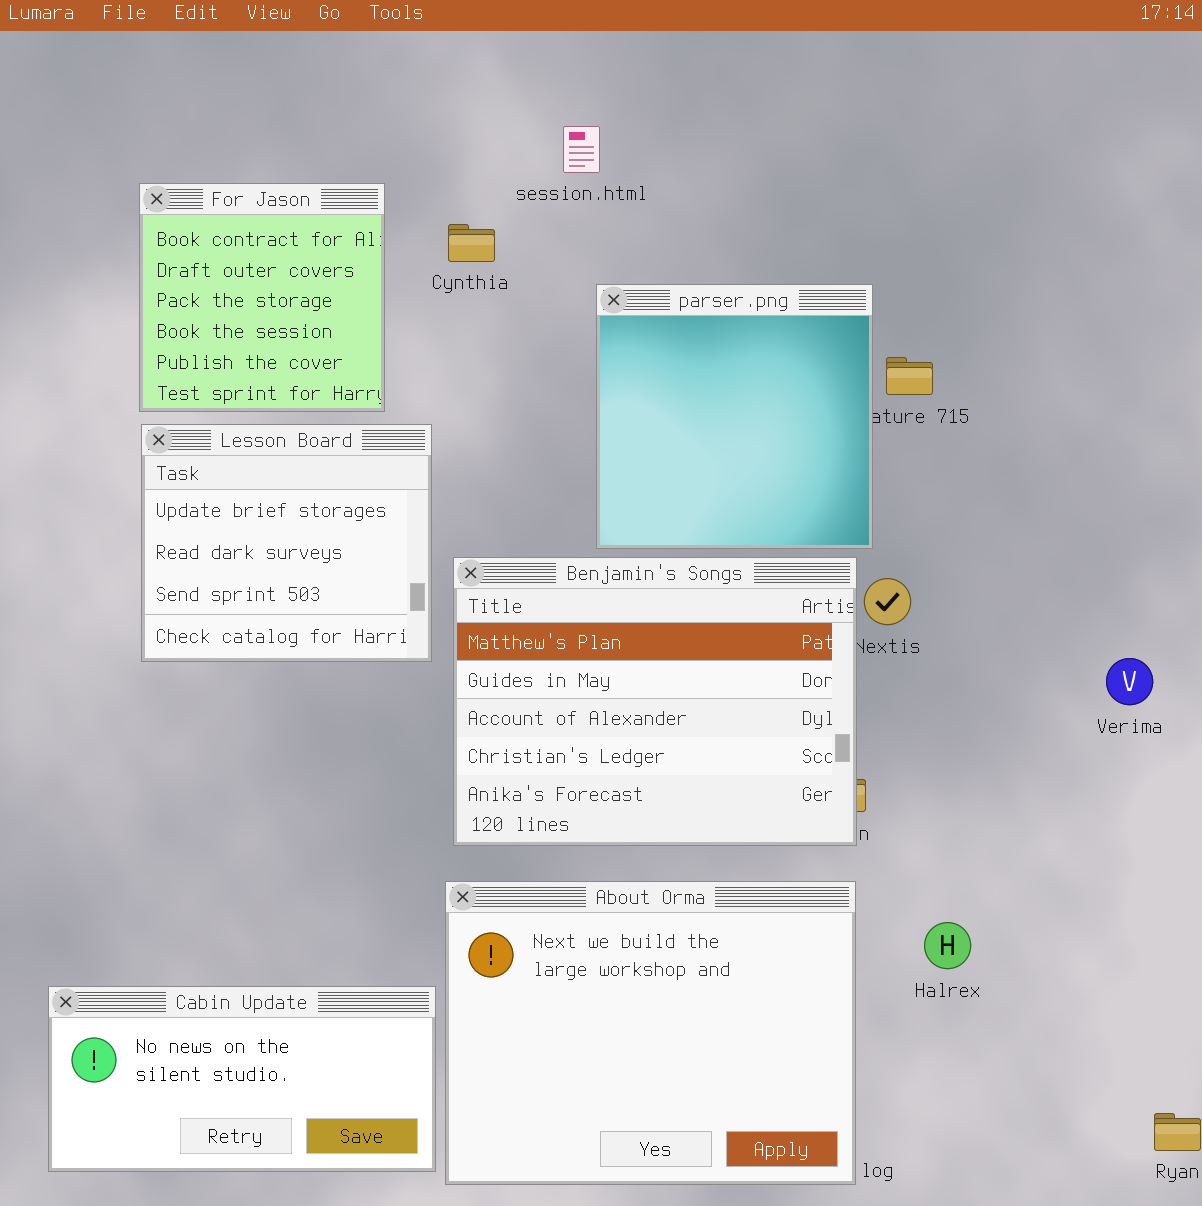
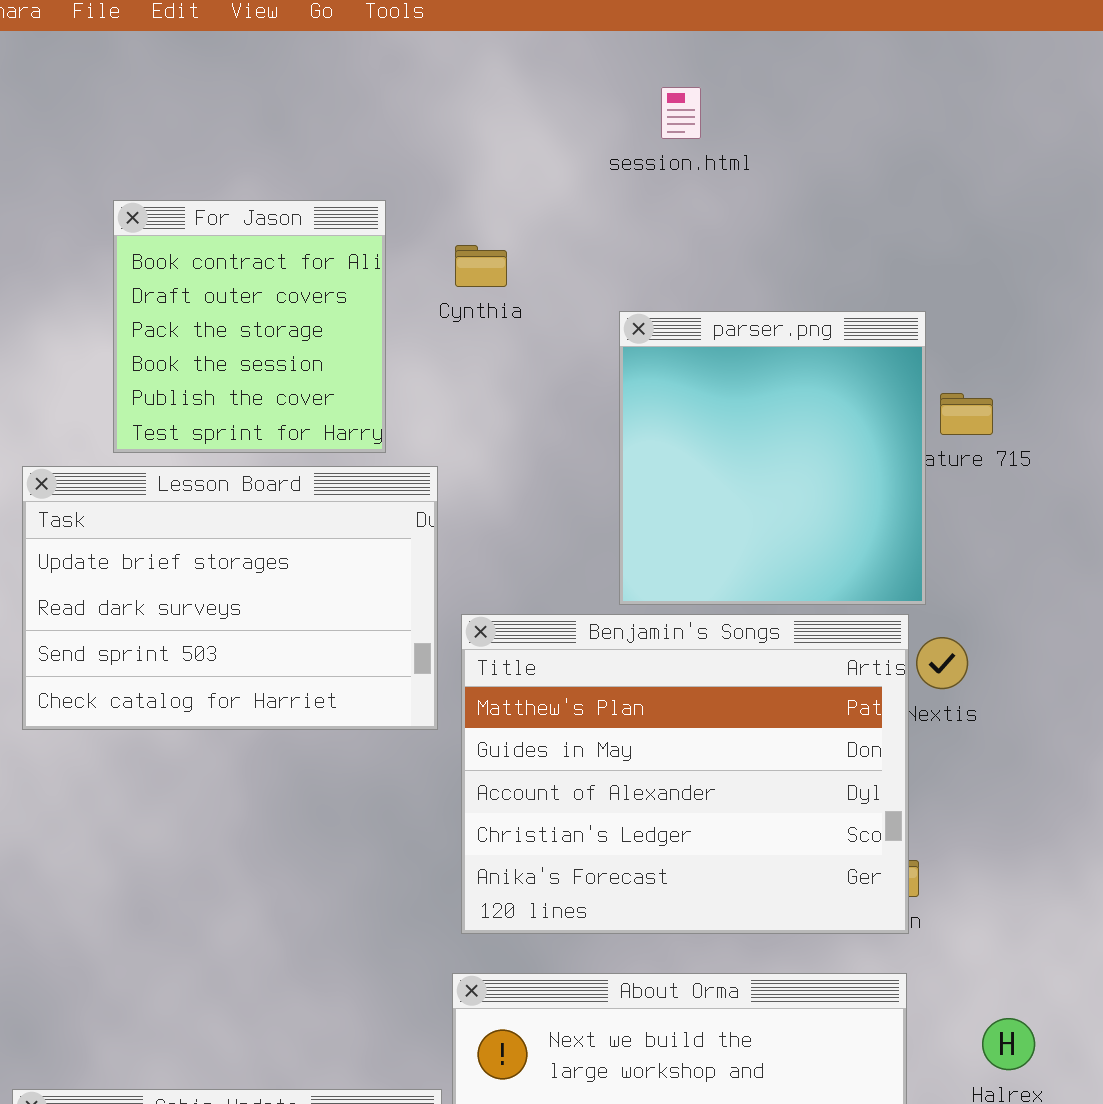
session.html: [563,126,600,173] -> [661,87,701,139], moved
Lesson Board: [141,424,432,662] -> [22,466,438,730], resized

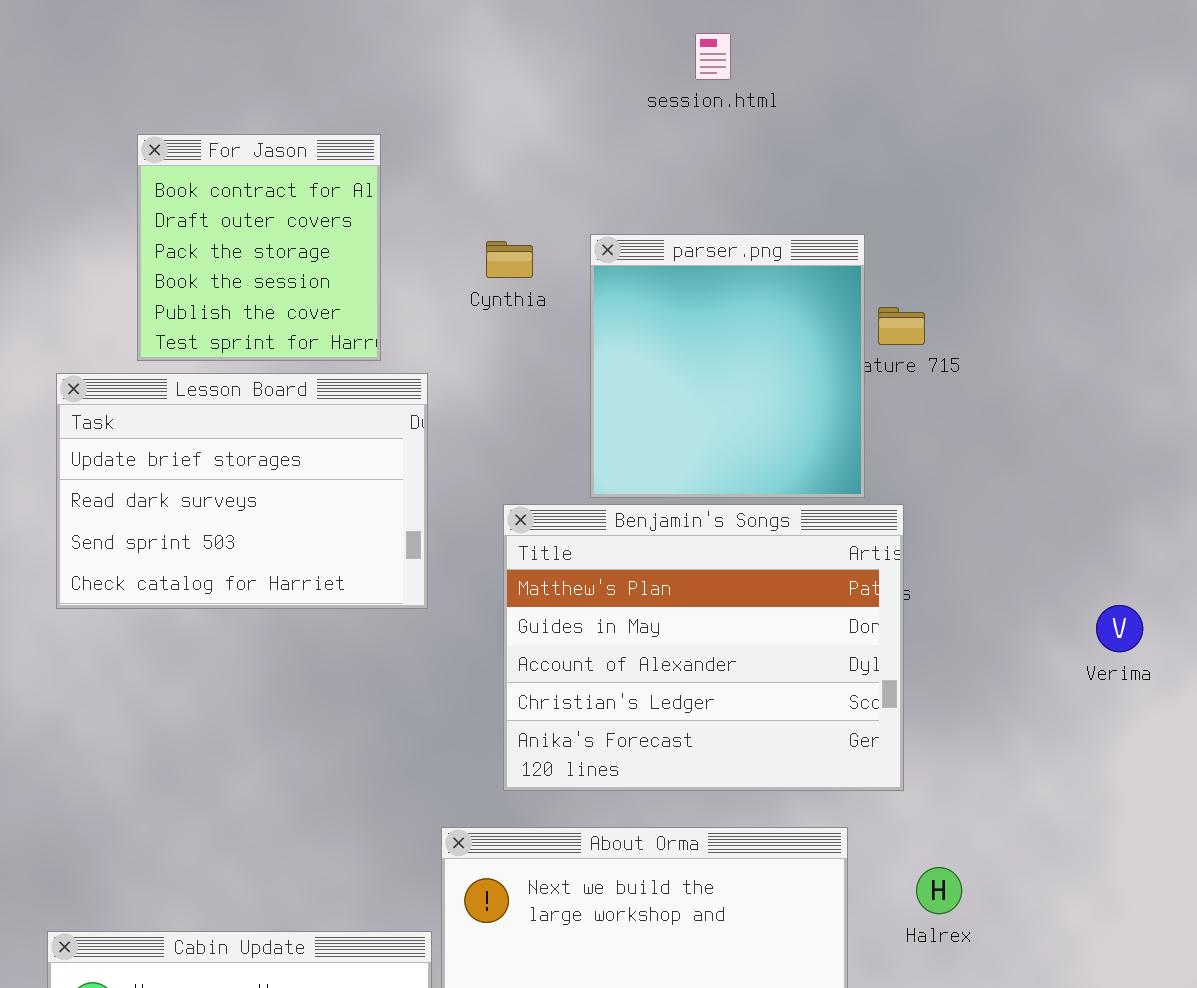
session.html: [661,87,701,139] -> [695,33,731,80], moved
Cynthia: [455,245,507,287] -> [486,241,533,278], moved
Benjamin's Songs: [461,614,909,934] -> [503,504,904,791], moved

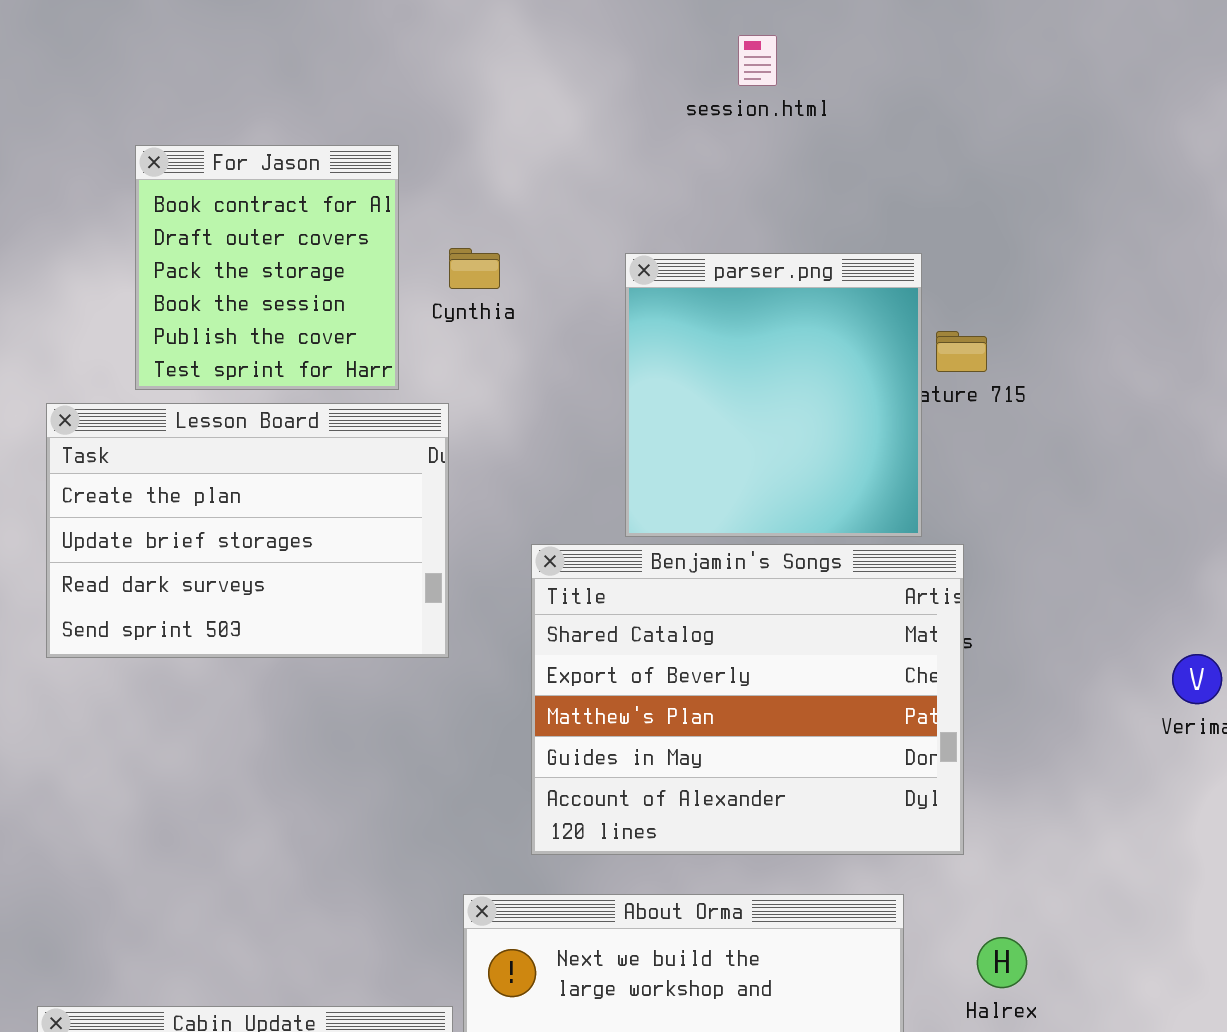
Cynthia: [486,241,533,278] -> [449,248,500,289], moved
Lesson Board: [56,373,428,609] -> [46,403,449,658], scrolled up 1 row
Benjamin's Songs: [503,504,904,791] -> [531,544,964,855], scrolled up 2 rows

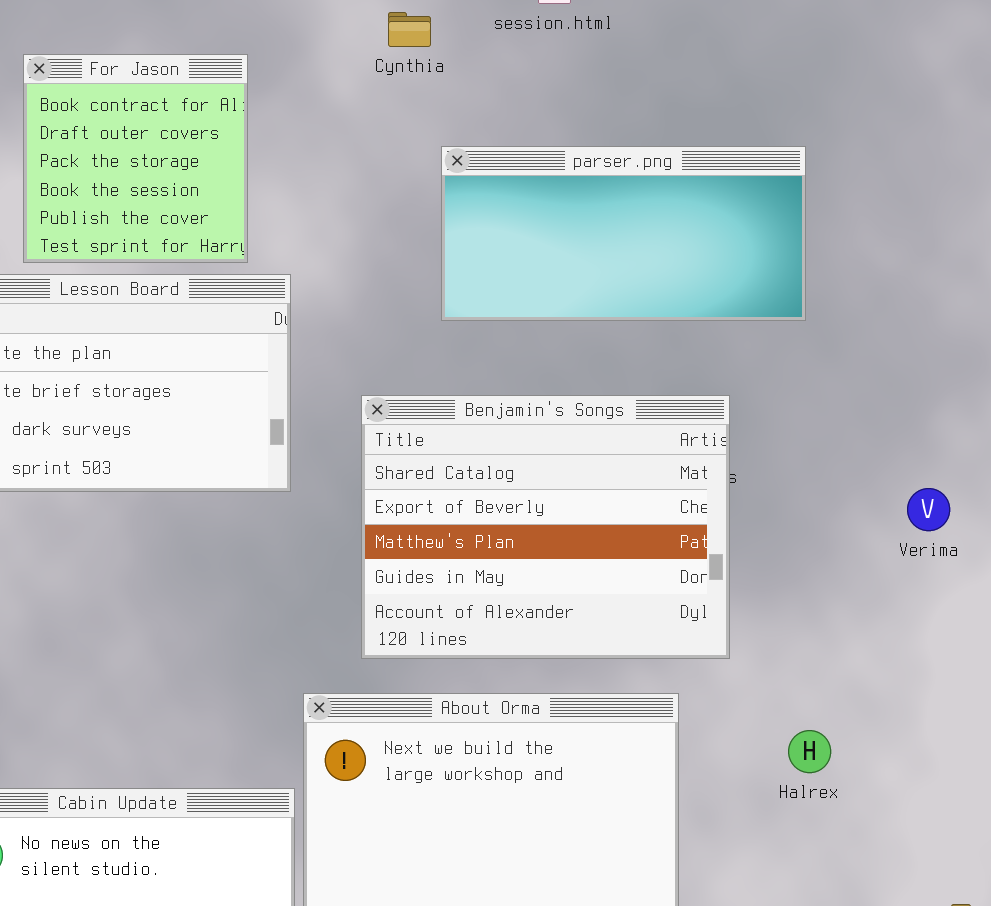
Cynthia: [449,248,500,289] -> [388,12,431,47], moved
parser.png: [625,253,922,537] -> [441,146,806,321], resized
Halrex: [977,937,1027,988] -> [788,730,831,773], moved

